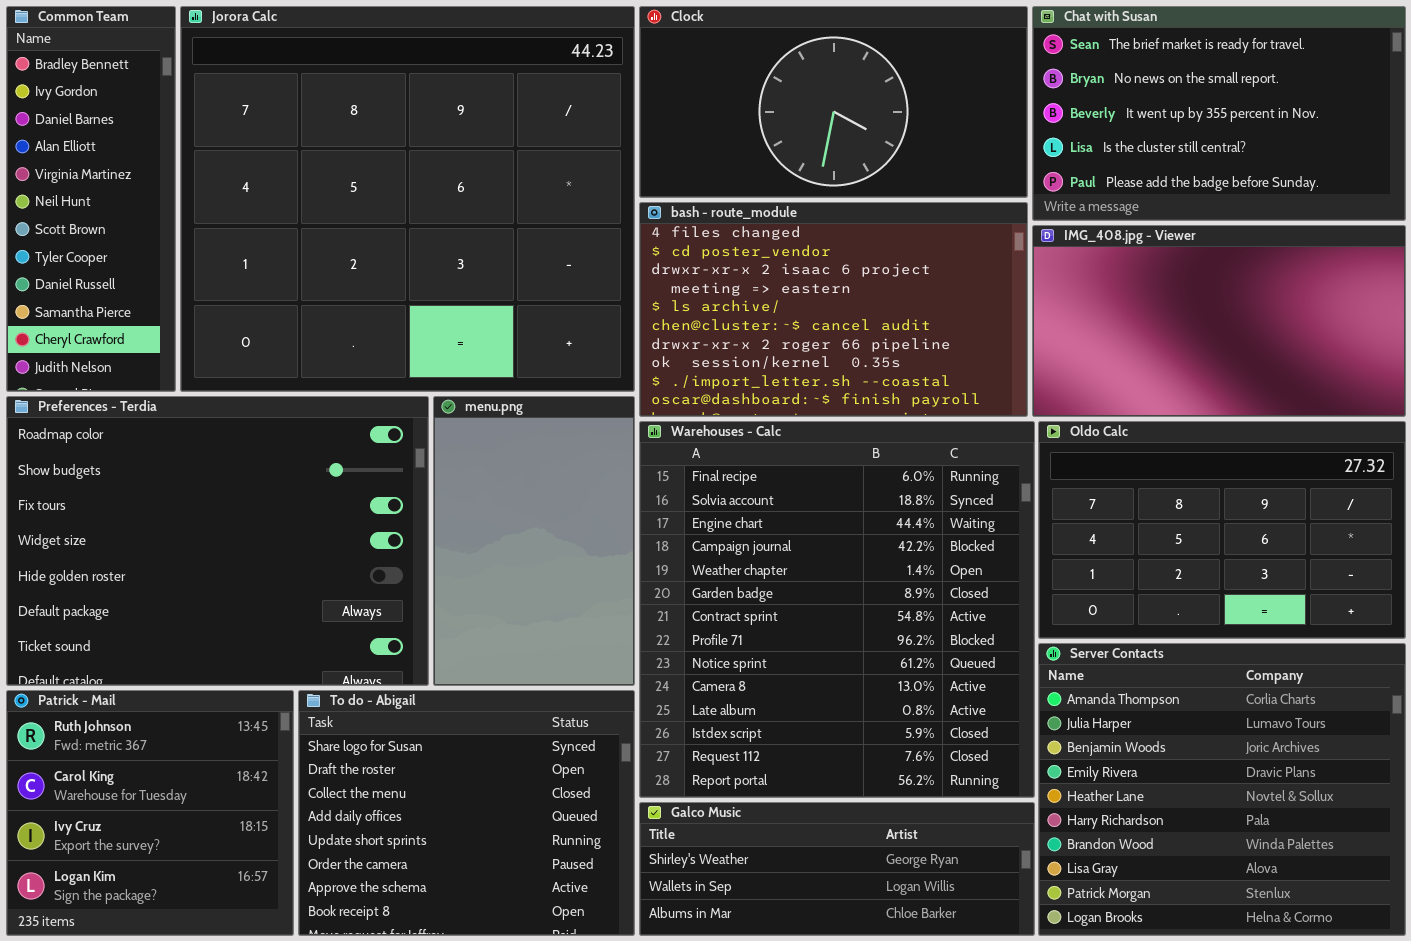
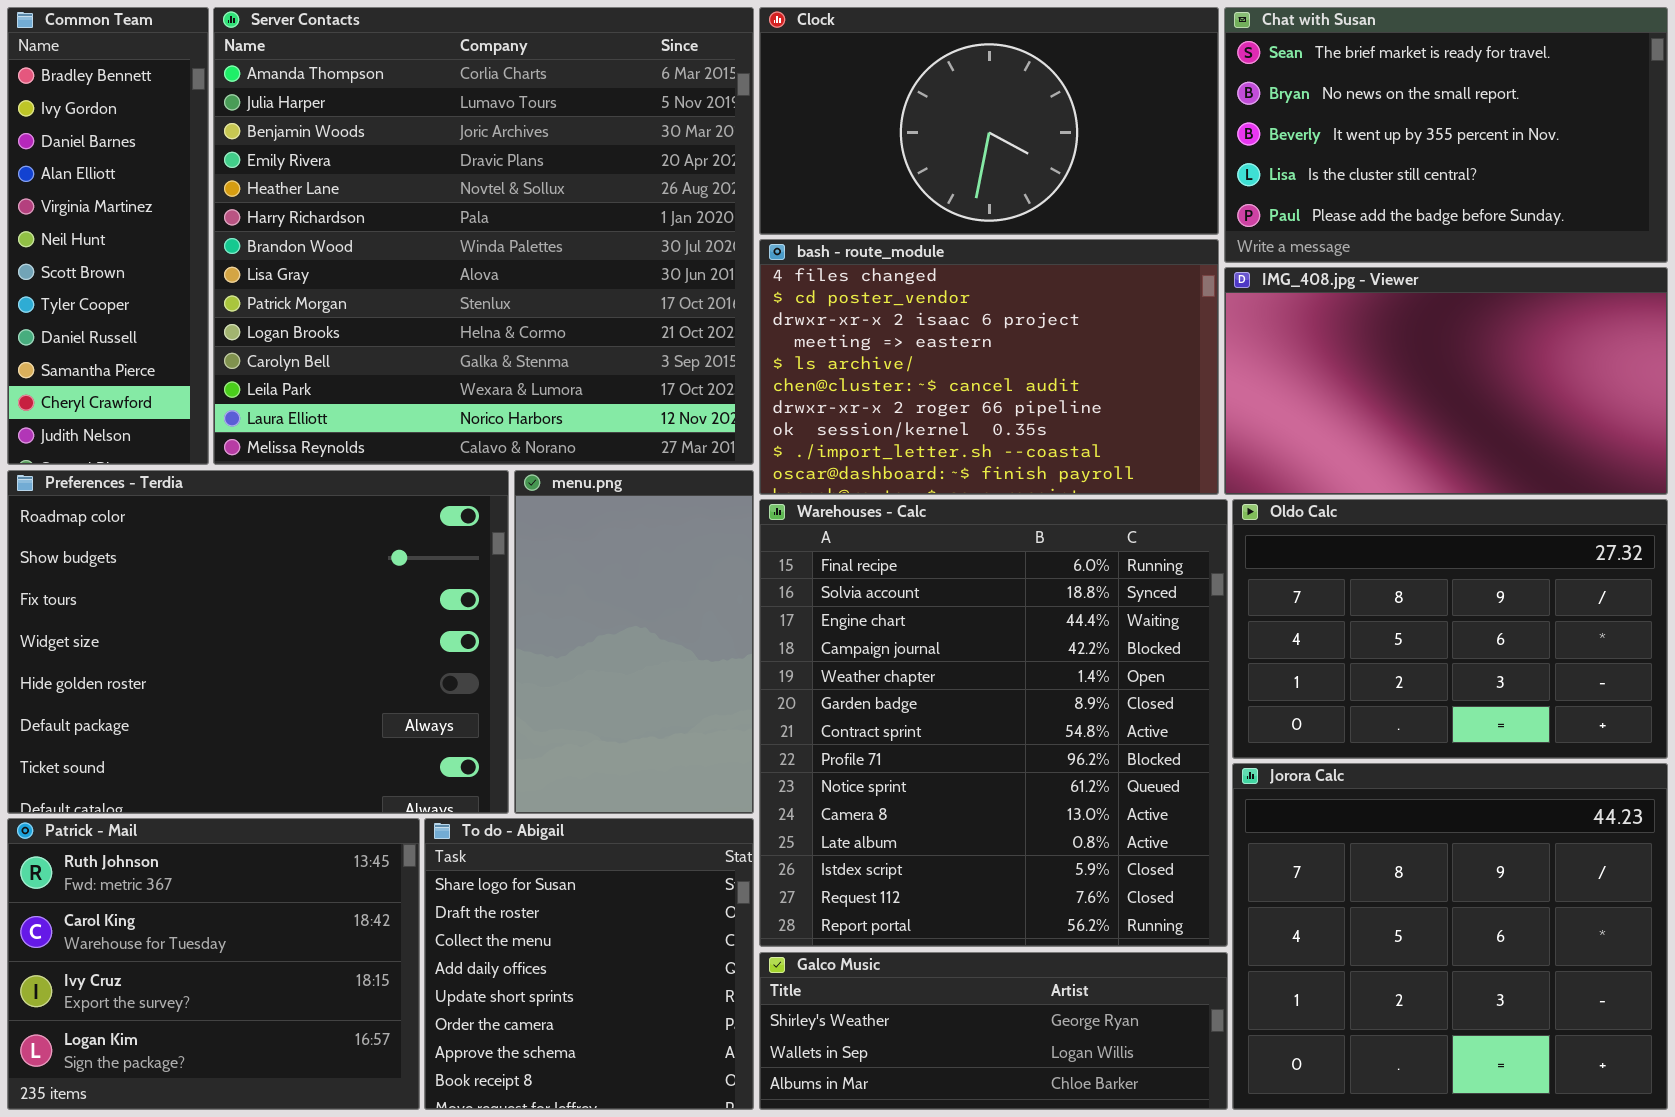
Jorora Calc: [180,6,635,392] -> [1232,763,1668,1110], moved, resized
Server Contacts: [1038,643,1406,936] -> [213,7,754,465], moved, resized
Patrick - Mail: [6,690,294,936] -> [7,818,420,1110], resized
To do - Abigail: [298,690,635,936] -> [424,818,754,1110], resized

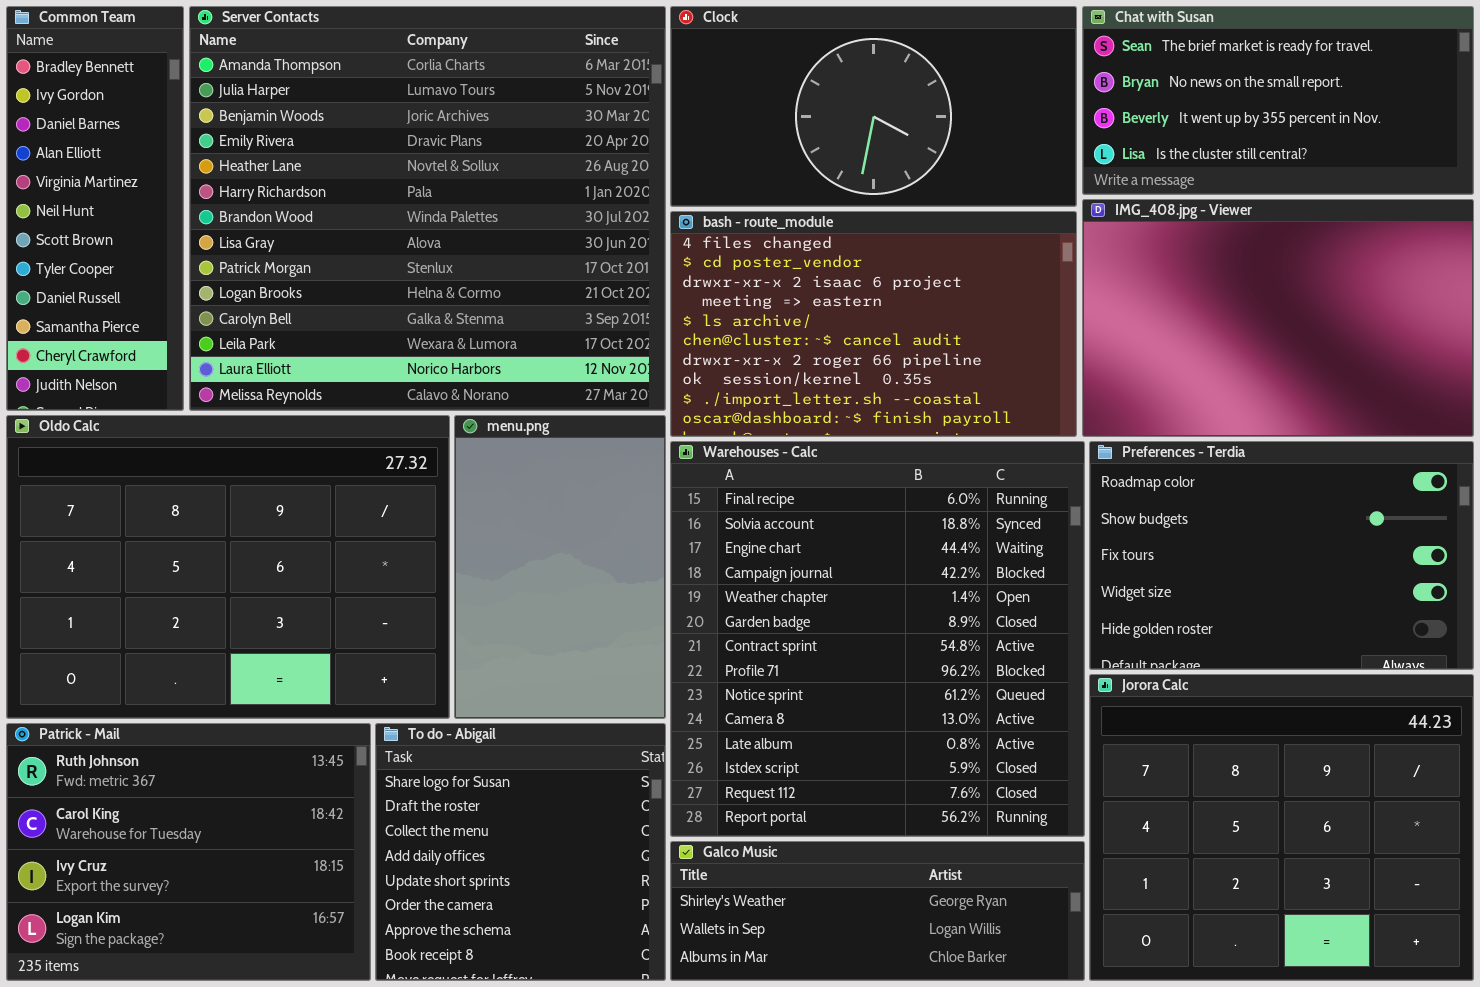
Chat with Susan: [1224,7,1668,263] -> [1082,6,1474,195], resized
IMG_408.jpg - Viewer: [1224,267,1668,495] -> [1082,199,1474,437], resized
Preferences - Terdia: [7,470,509,814] -> [1089,441,1474,670], moved, resized
Oldo Calc: [1232,499,1668,759] -> [6,415,450,719], moved, resized

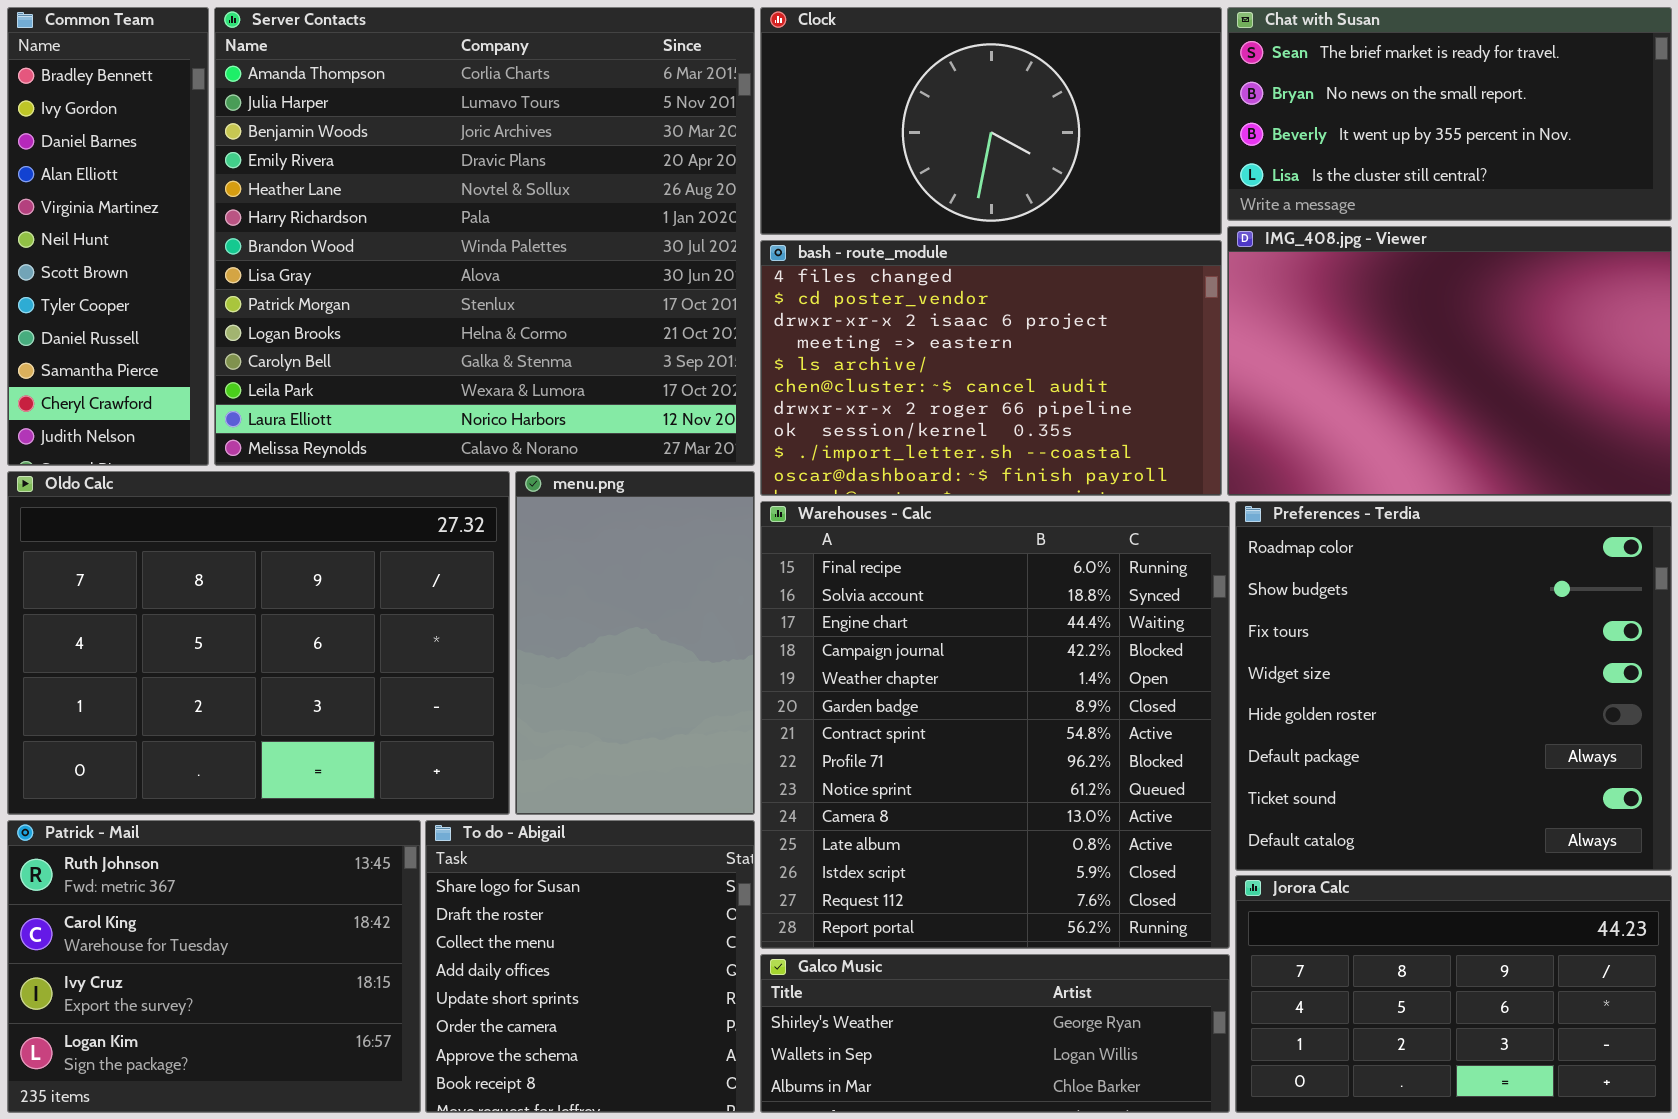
Preferences - Terdia: [1089,441,1474,670] -> [1235,501,1672,871], resized
Jorora Calc: [1089,674,1474,981] -> [1235,875,1672,1113], resized

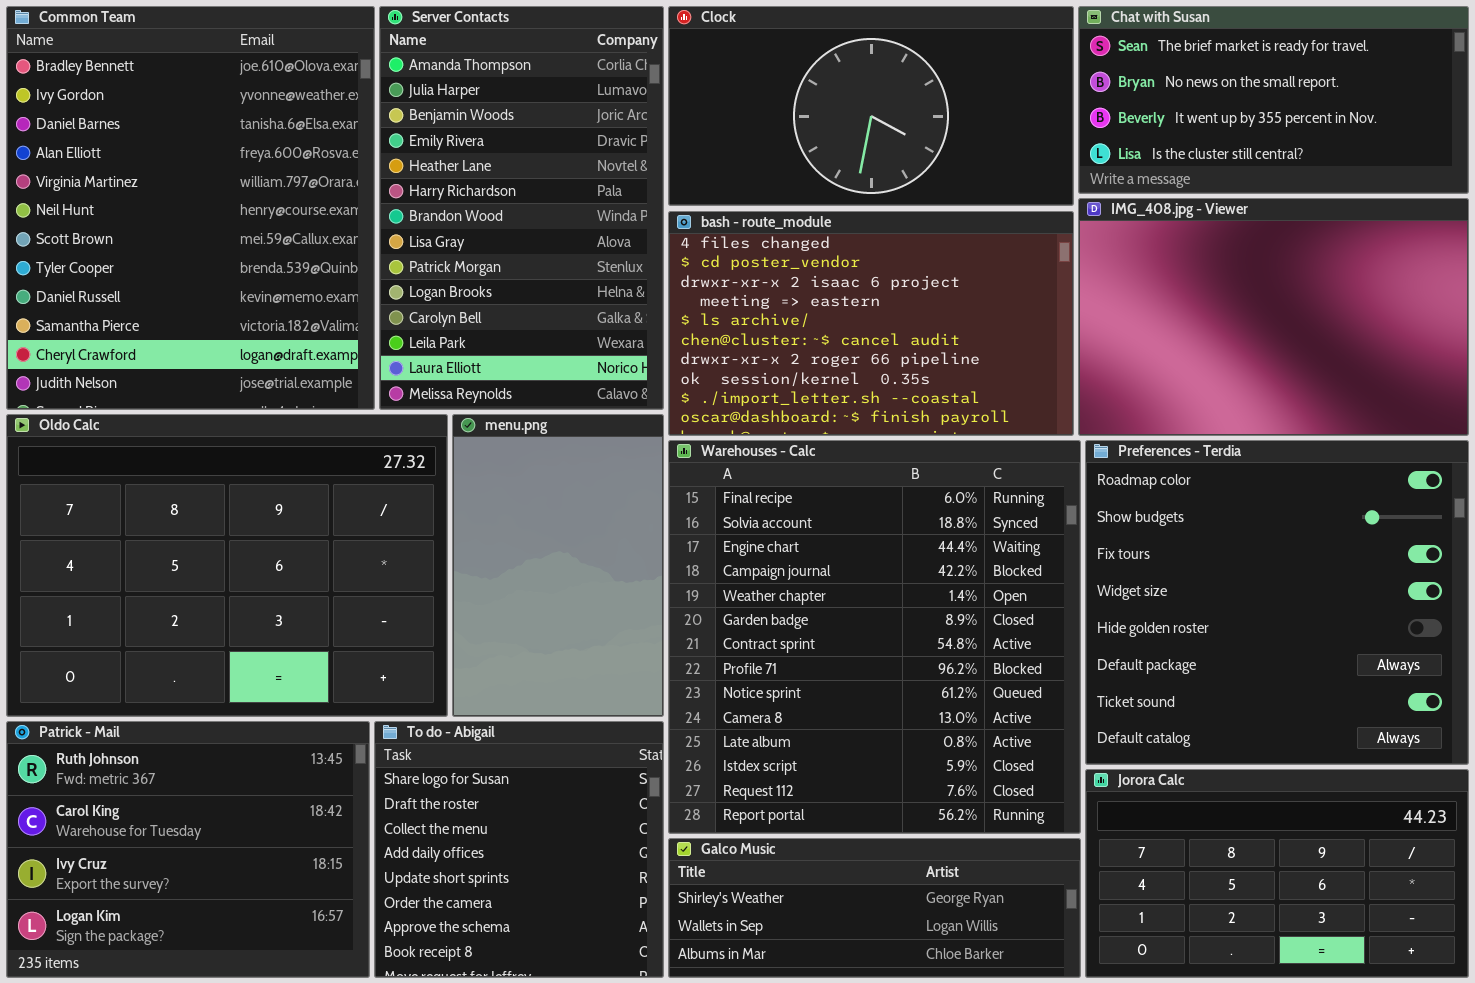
Common Team: [7,7,209,466] -> [6,6,375,410], resized
Server Contacts: [214,7,755,466] -> [379,6,664,410], resized

